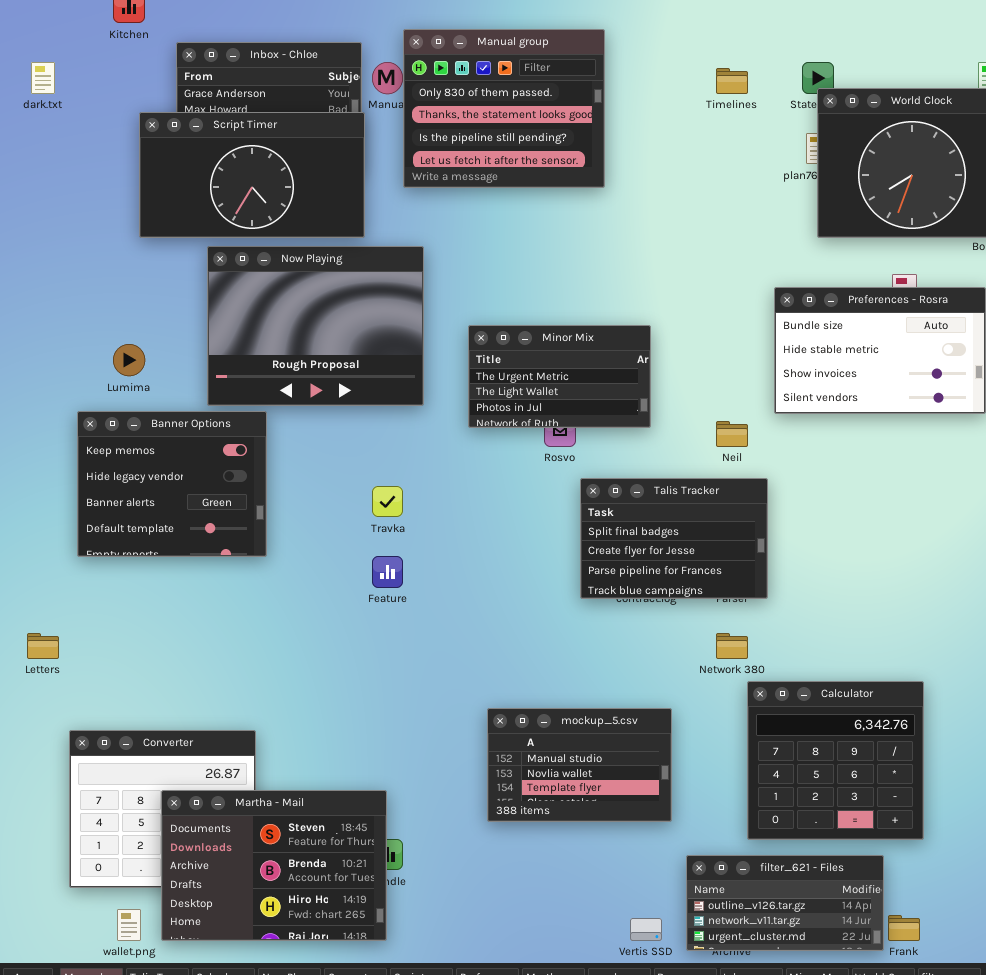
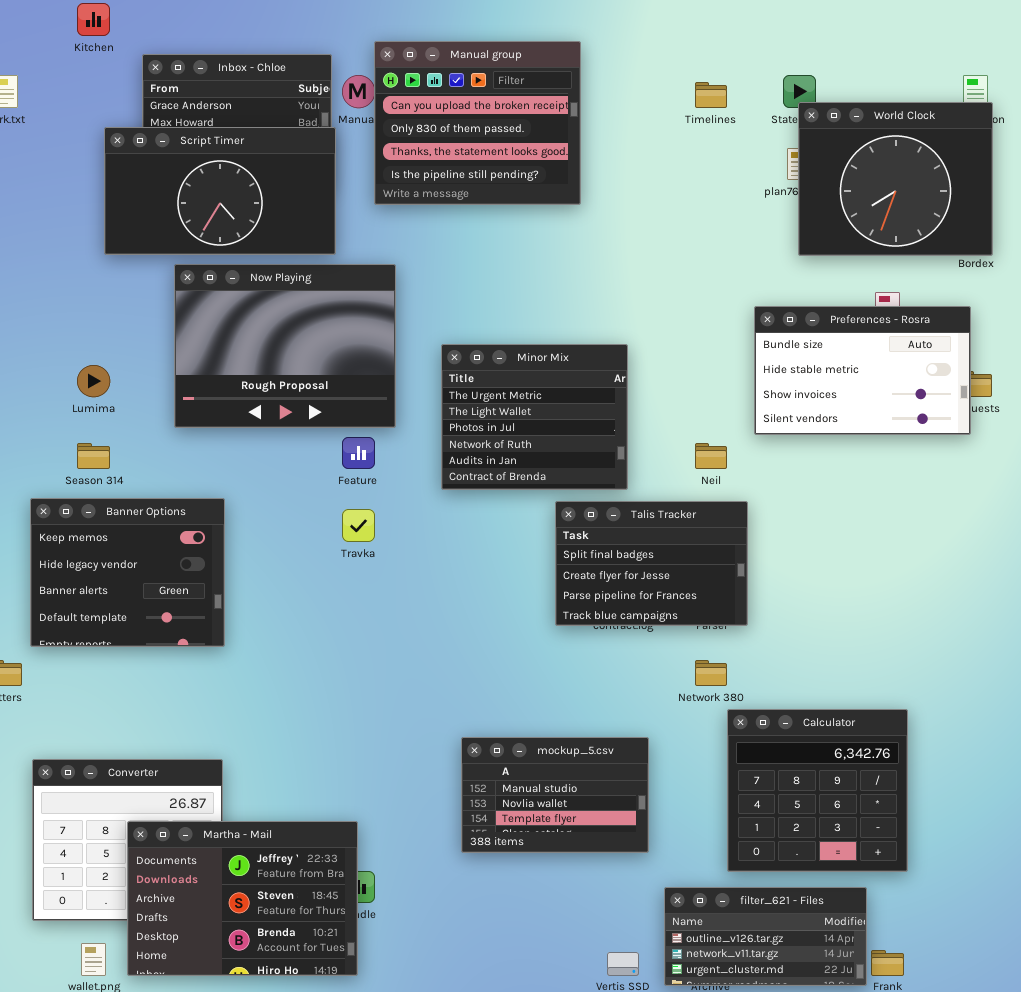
Manual group: [403,29,605,188] -> [374,41,581,205], scrolled up 1 row
Minor Mix: [468,325,651,428] -> [441,344,628,490], resized
Banner Options: [77,411,267,557] -> [30,498,225,647], moved
Feature: [372,556,403,588] -> [342,437,375,469], moved
Martha - Mail: [161,790,387,941] -> [127,821,358,976], scrolled up 1 row

